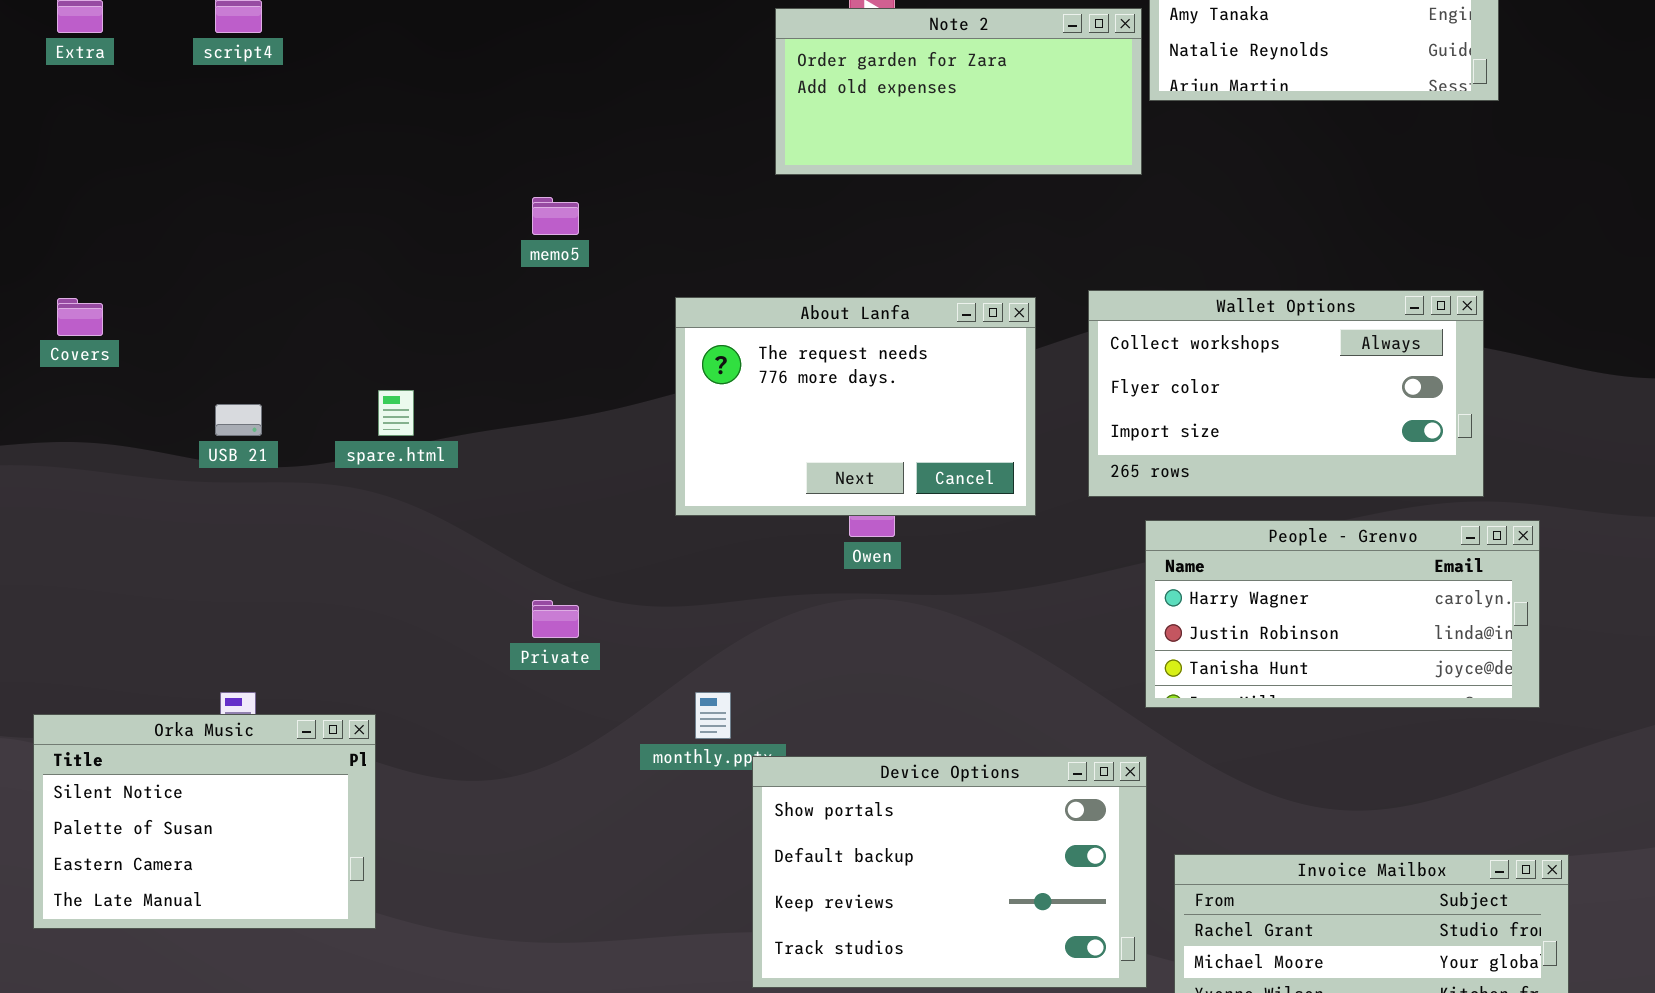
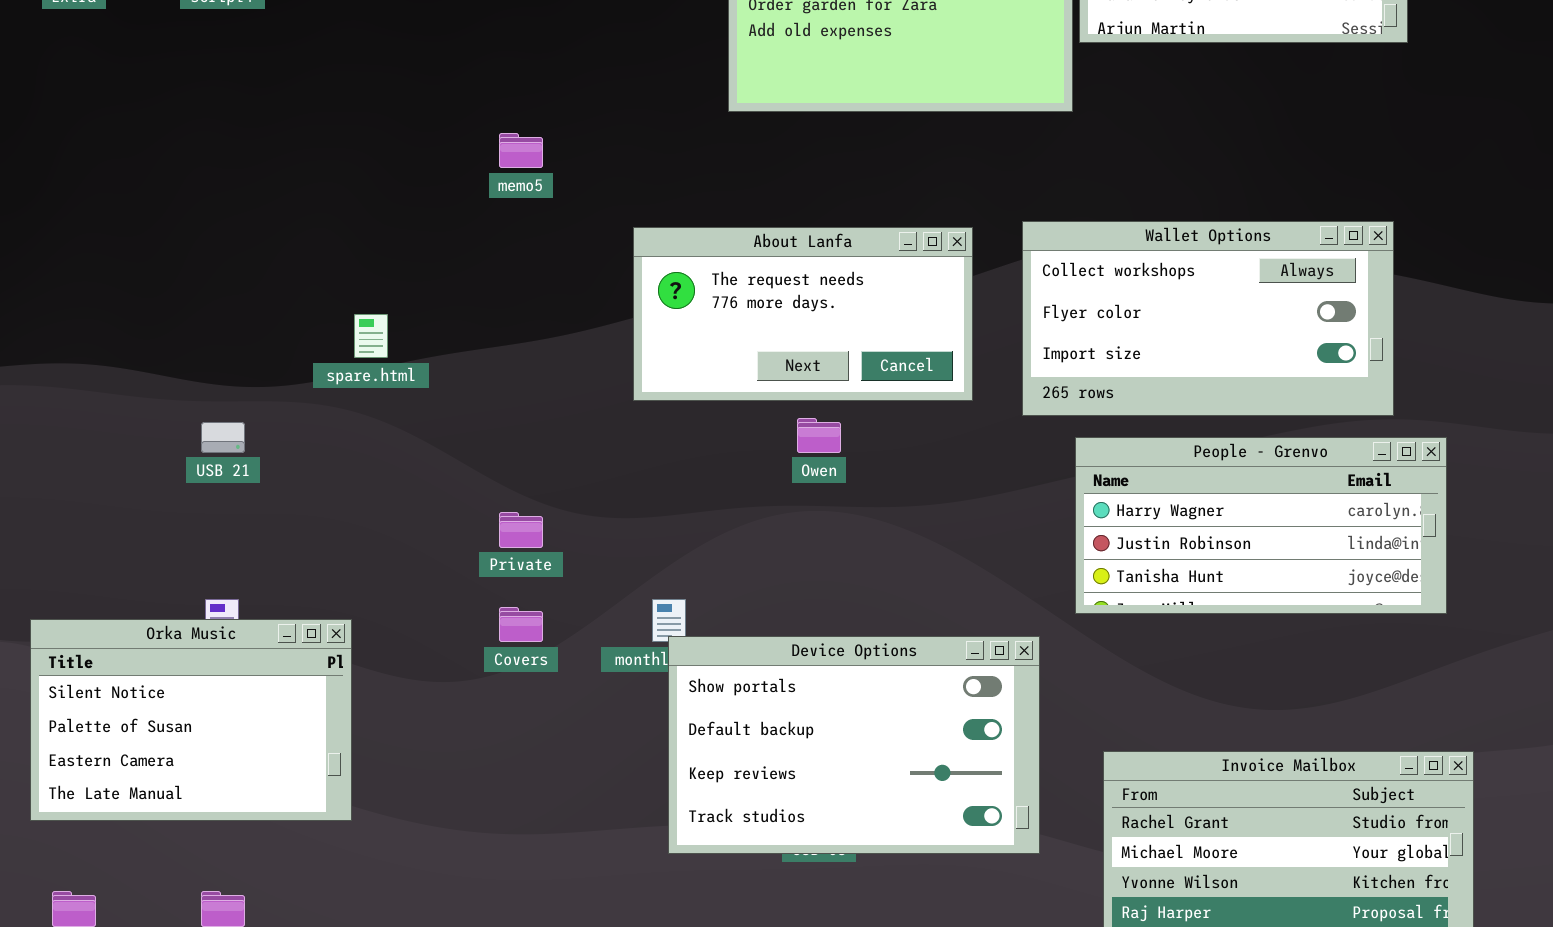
About Lanfa: [675,297,1036,516] -> [633,227,973,401], resized
Covers: [57,298,103,336] -> [499,607,543,642], moved
USB 21: [215,404,262,436] -> [201,422,245,453], moved
Device Options: [752,756,1147,988] -> [668,636,1040,854], moved

